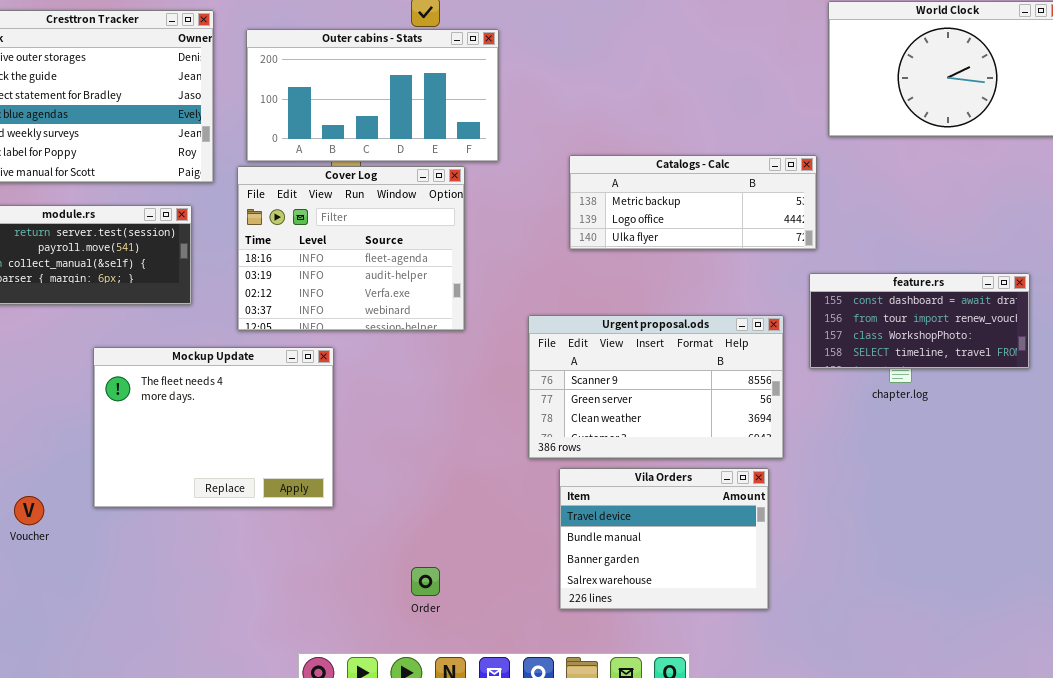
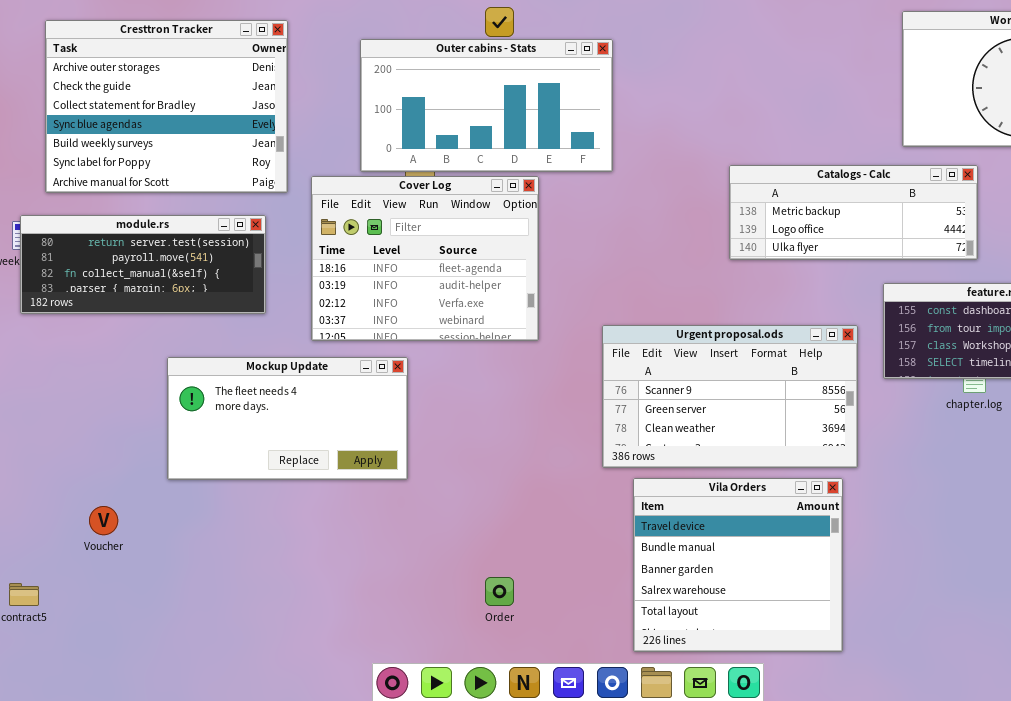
Outer cabins - Stats: [246,29,499,162] -> [360,39,613,172], moved
Catalogs - Calc: [569,155,817,250] -> [729,165,978,260], moved
Mockup Update: [93,347,334,508] -> [167,357,408,480], resized
Vila Orders: [559,468,769,610] -> [633,478,843,652], resized

